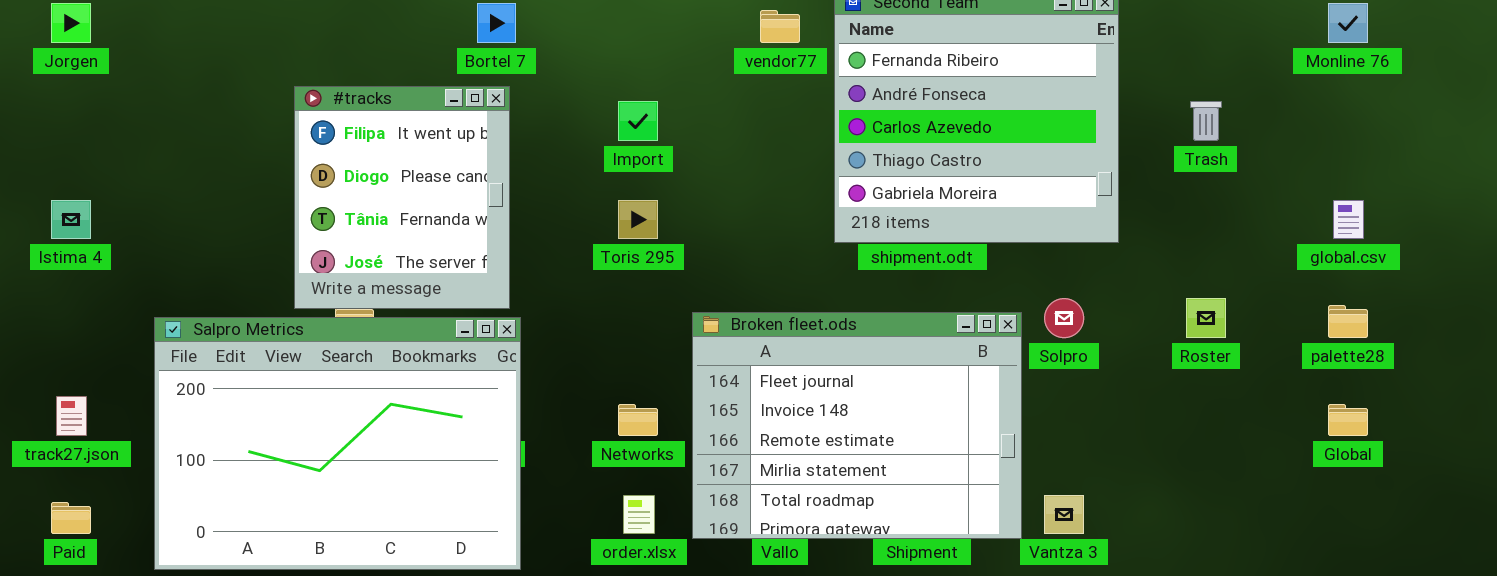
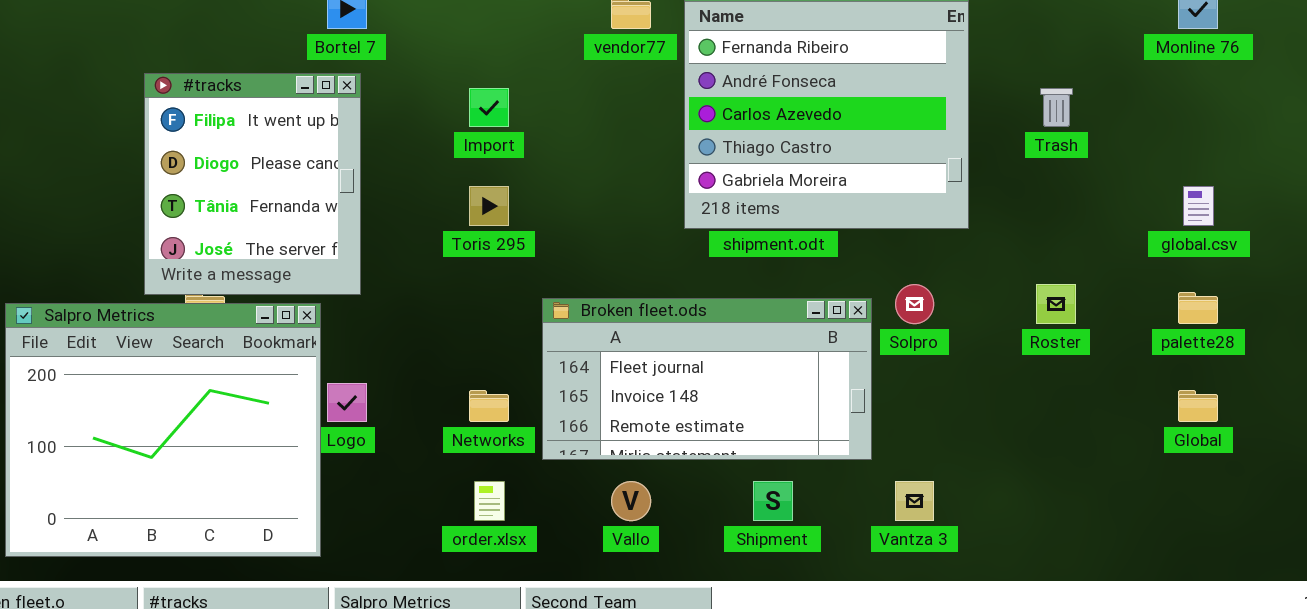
Broken fleet.ods: [692,312,1022,539] -> [542,298,872,460], resized
Salpro Metrics: [154,317,521,570] -> [5,303,321,557], resized

